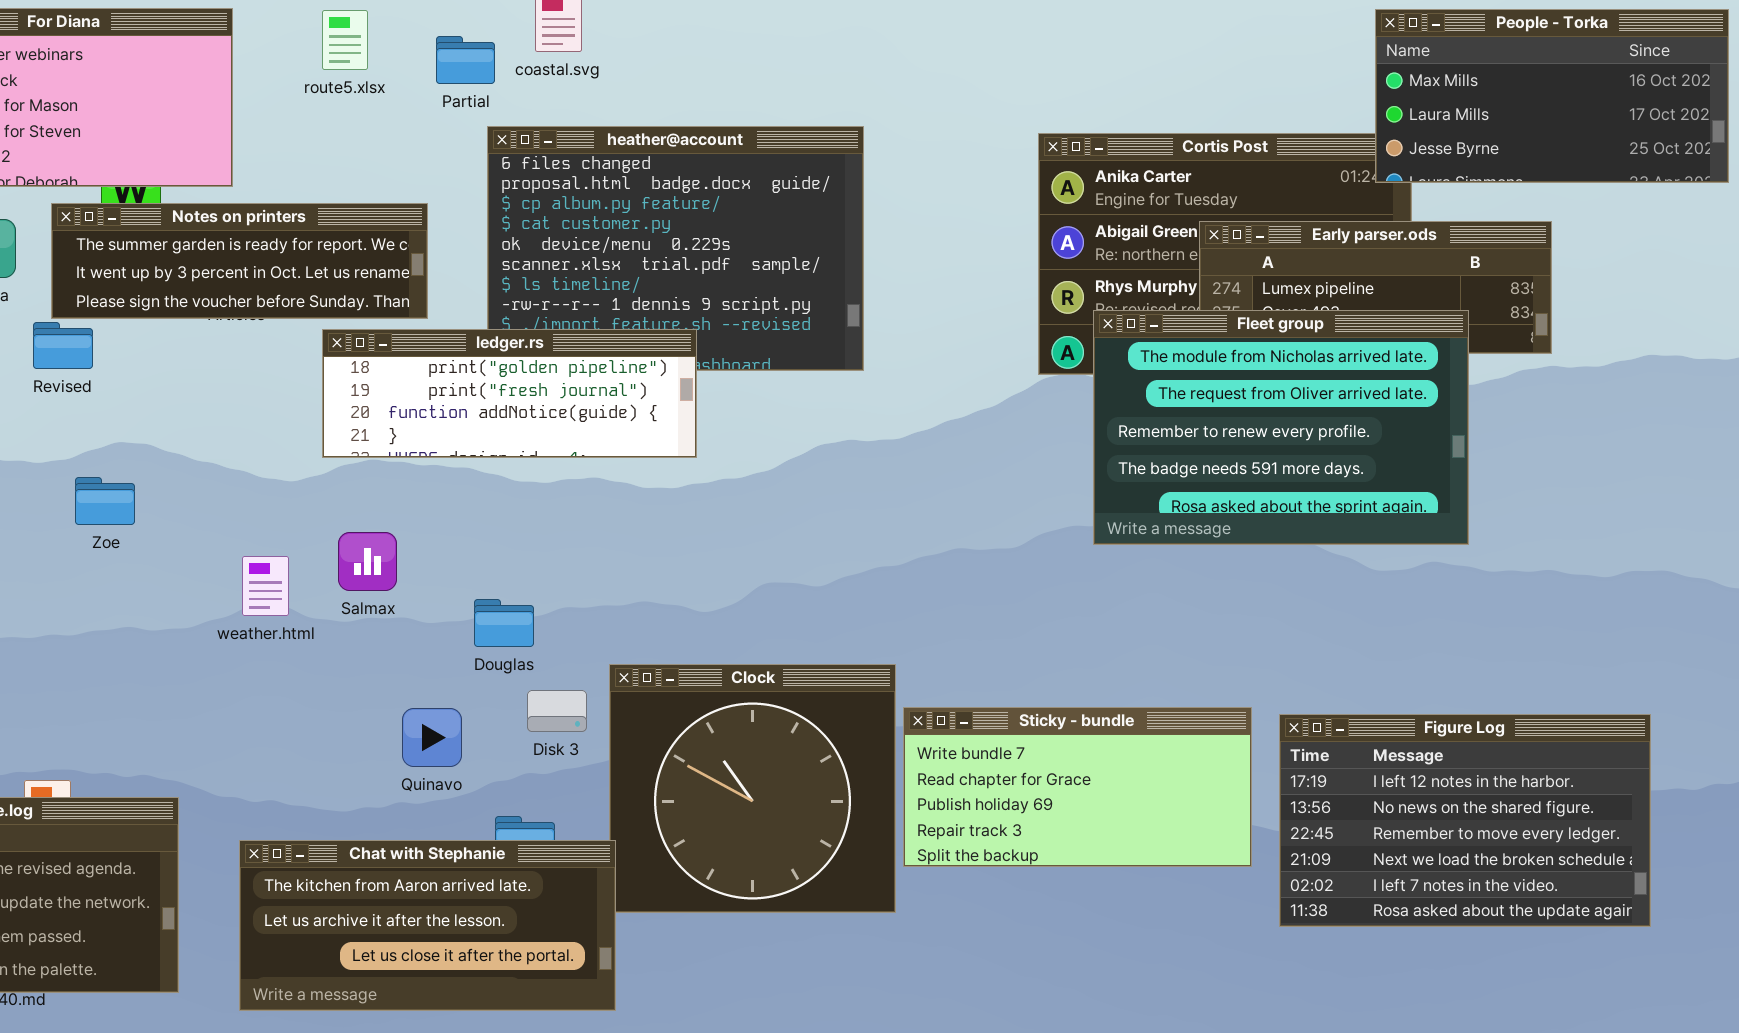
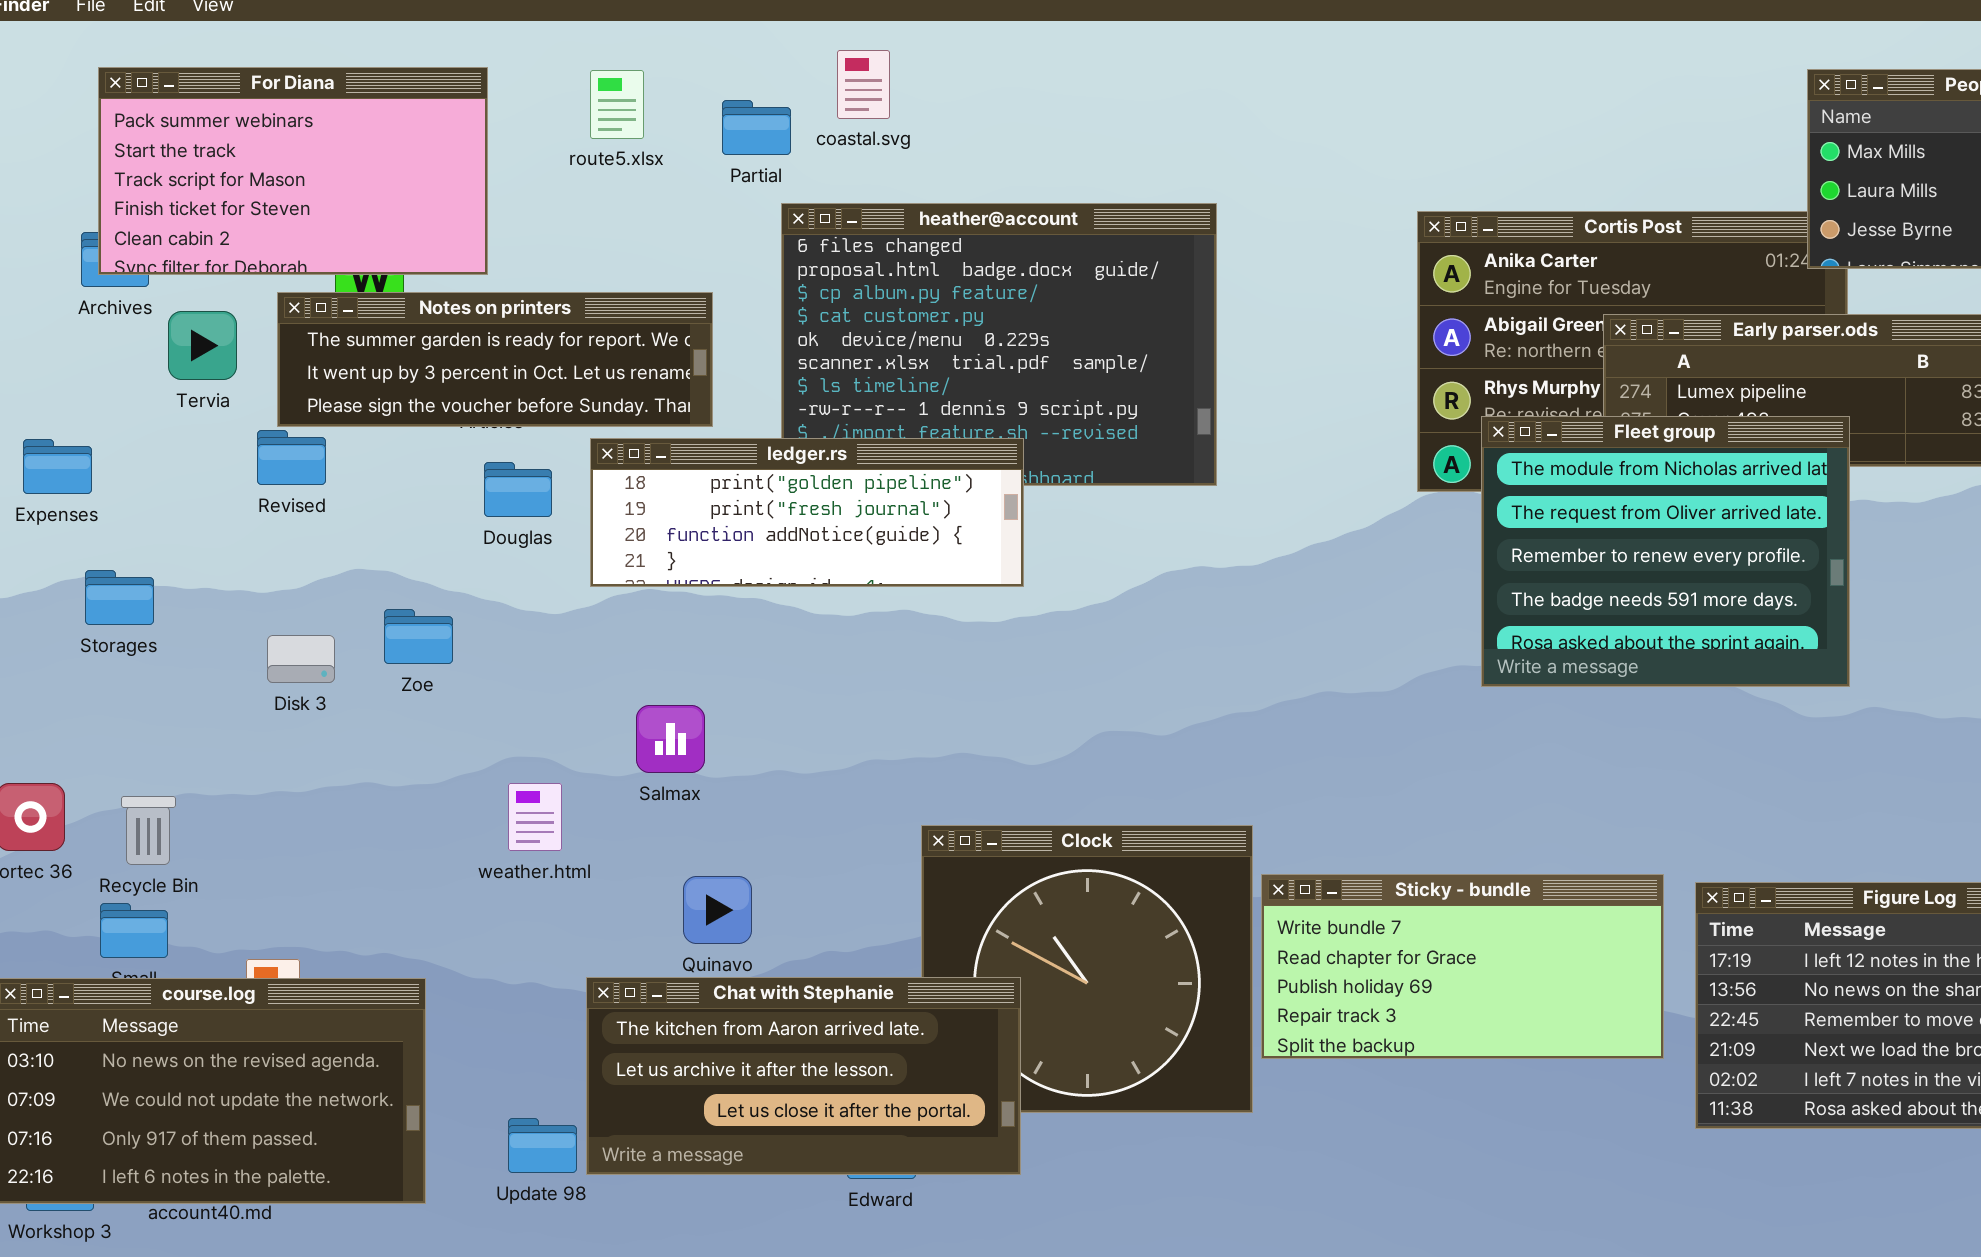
Fleet group: [1093,310,1469,545] -> [1481,416,1850,687], resized
Zoe: [75,477,135,525] -> [384,609,453,664], moved
Salmax: [338,532,397,591] -> [636,705,705,773], moved
weather.html: [242,556,289,616] -> [508,783,562,851], moved
Douglas: [474,599,534,647] -> [484,462,552,517], moved
Disk 3: [527,690,587,732] -> [267,635,335,683], moved
Chat with Stephanie: [239,840,616,1011] -> [586,977,1021,1175], moved

